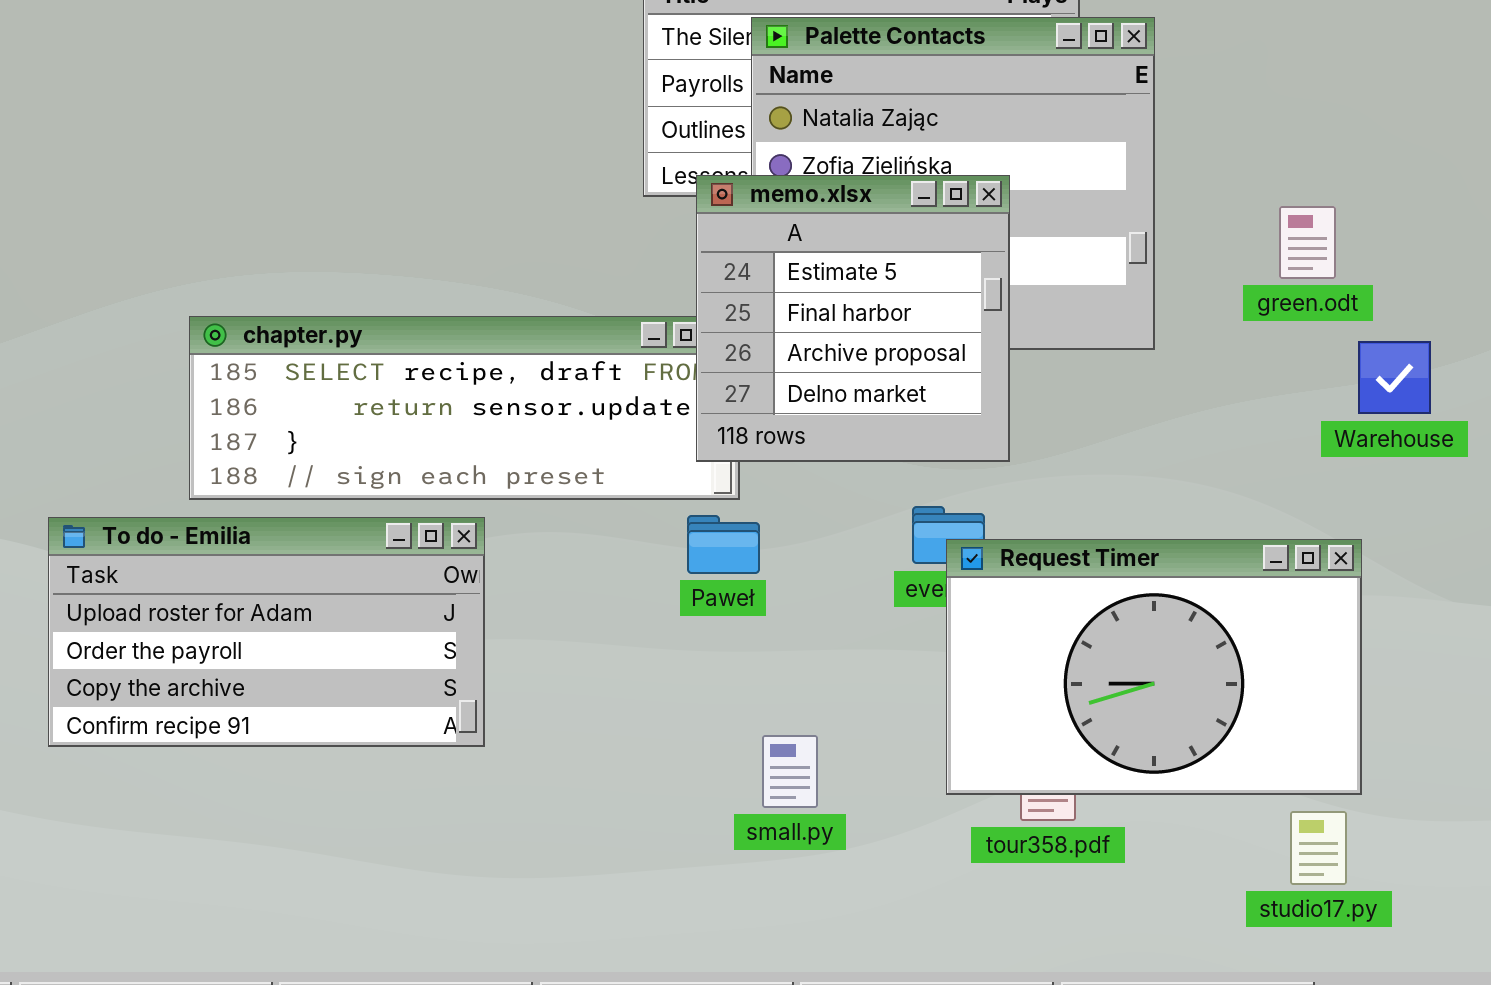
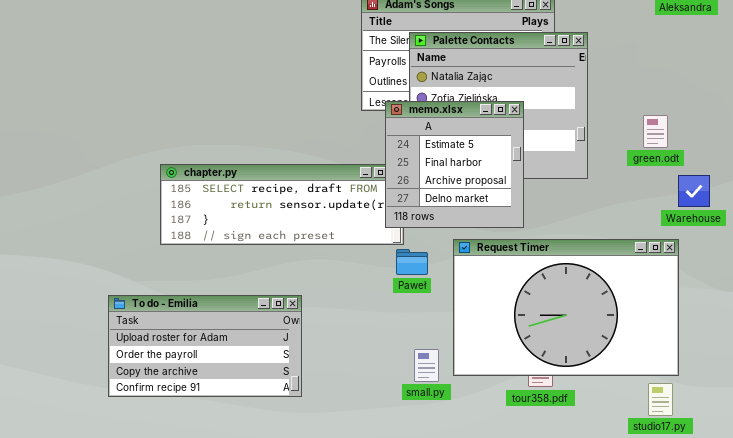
Paweł: [687,515,760,574] -> [396,249,428,275], moved
To do - Emilia: [48,517,485,747] -> [108,295,302,397], moved
Request Timer: [946,539,1362,795] -> [453,239,679,376], resized

